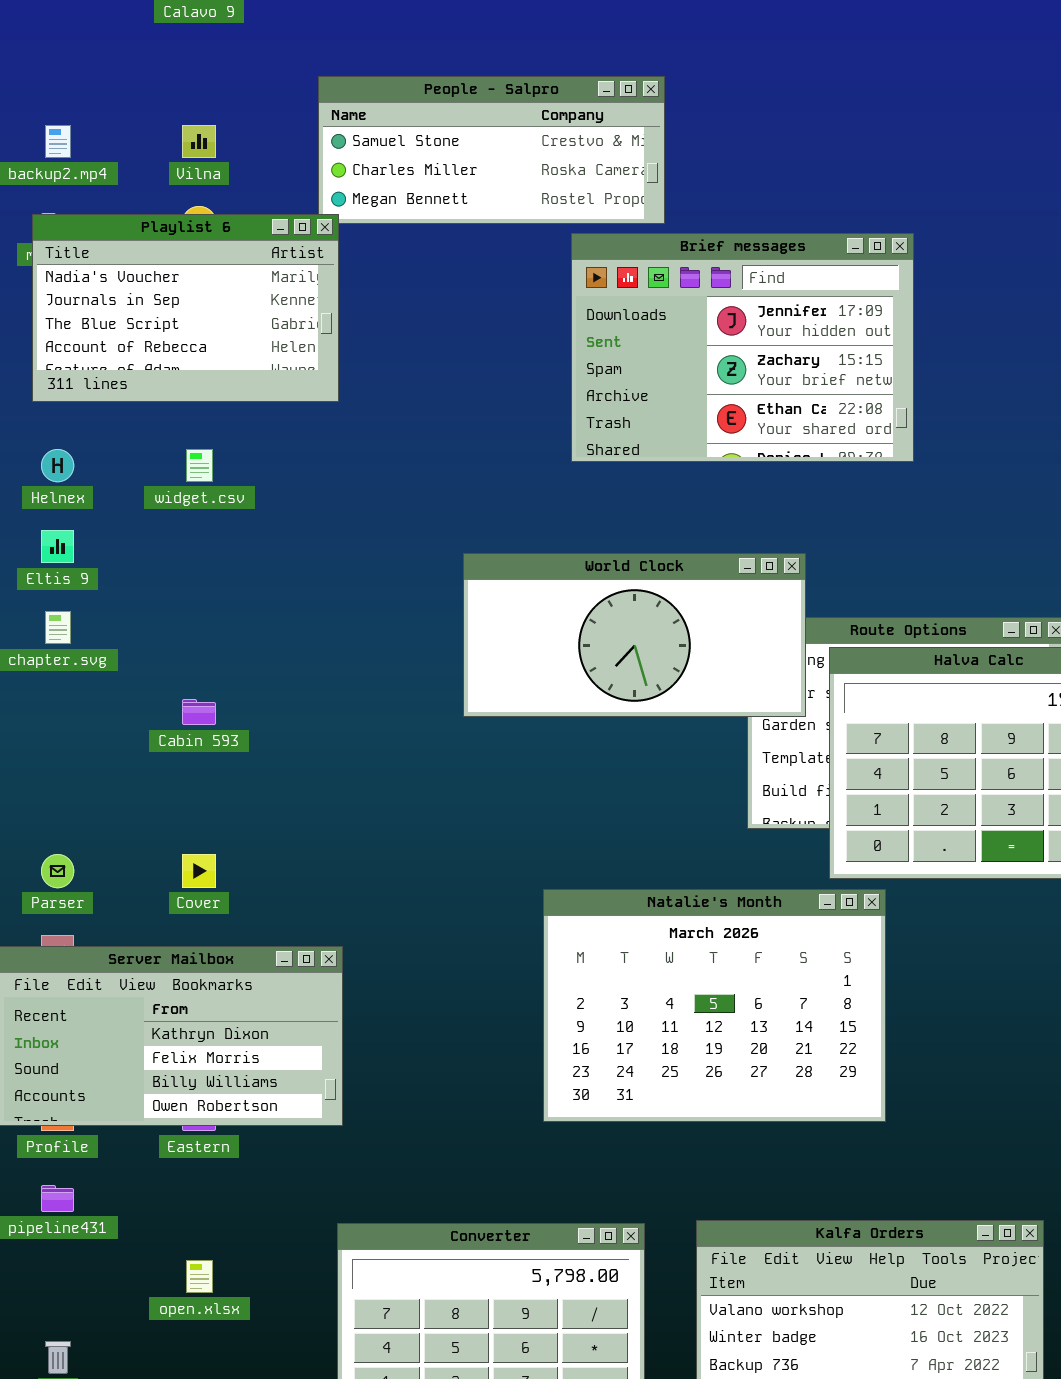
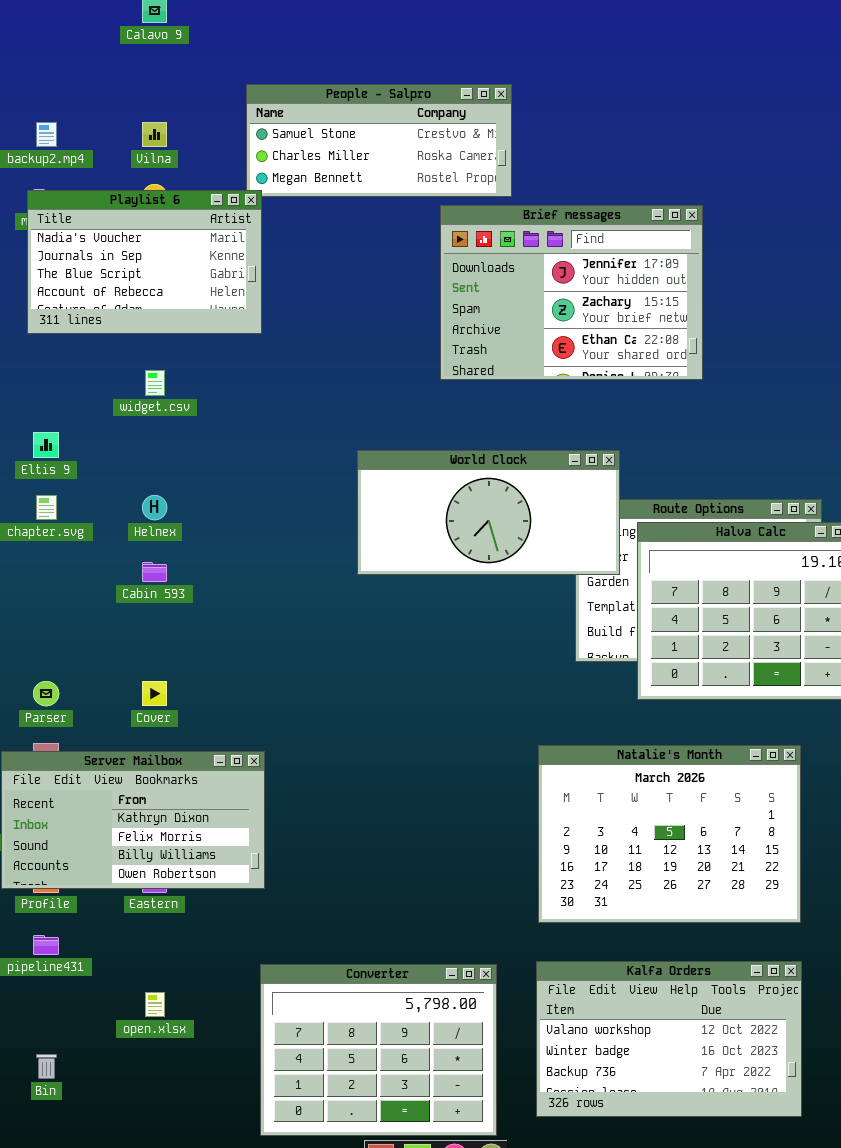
Helnex: [41,449,74,482] -> [142,495,167,520], moved
Natalie's Month: [543,889,886,1122] -> [538,745,801,923], moved

